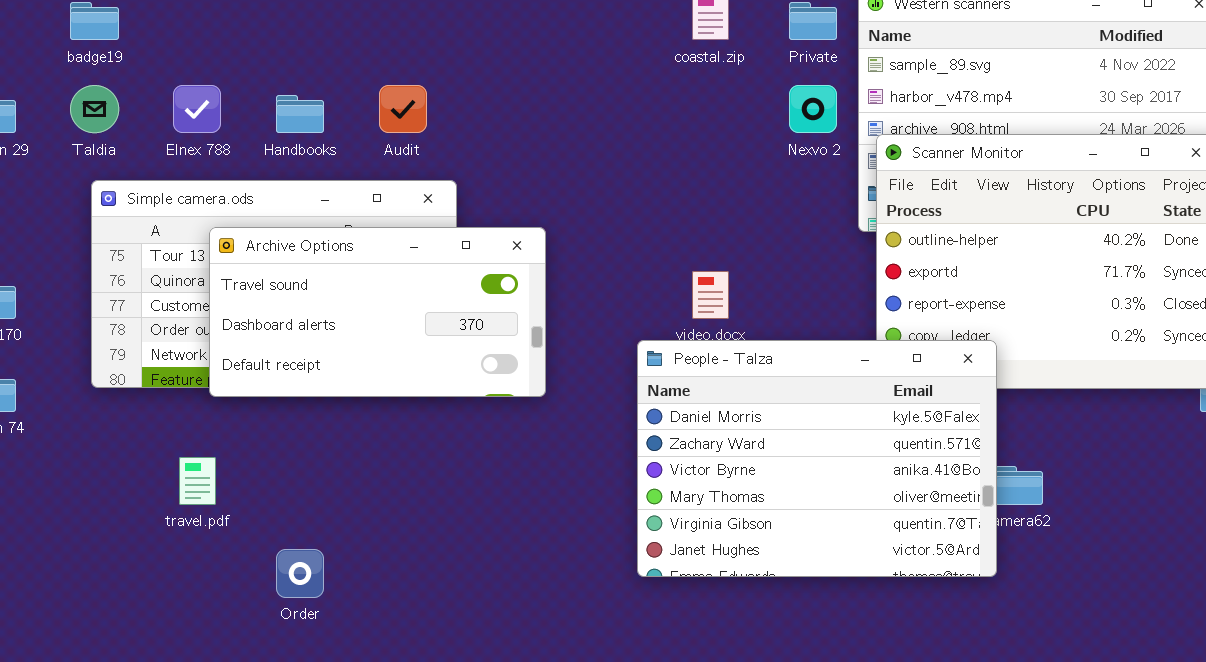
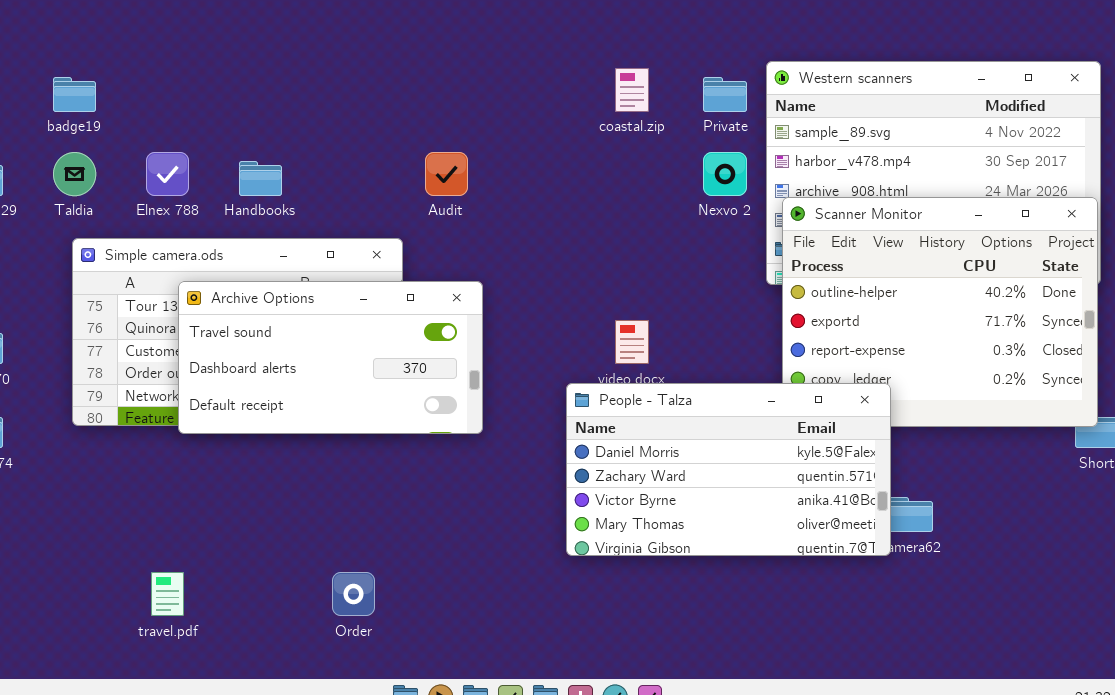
Audit: [379,85,427,133] -> [425,152,468,196], moved
People - Talza: [637,340,997,577] -> [566,383,891,556], resized
travel.pdf: [179,457,216,505] -> [151,572,184,616], moved
Order: [276,549,324,598] -> [332,572,375,616], moved

